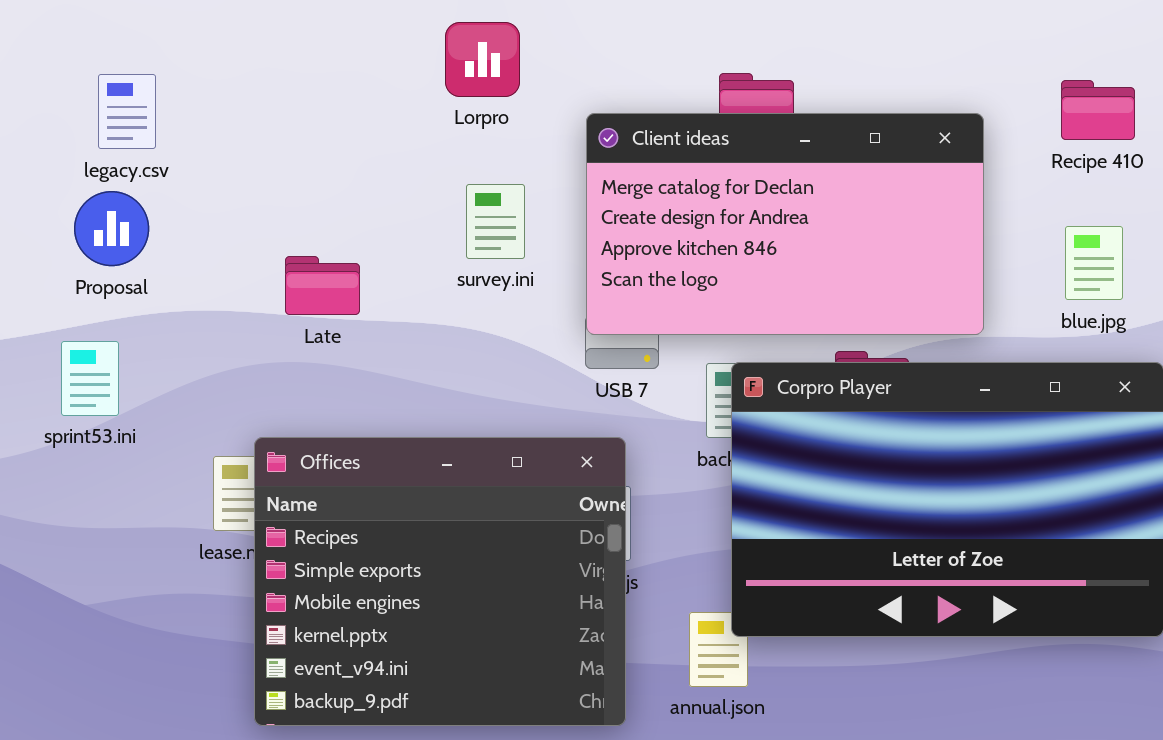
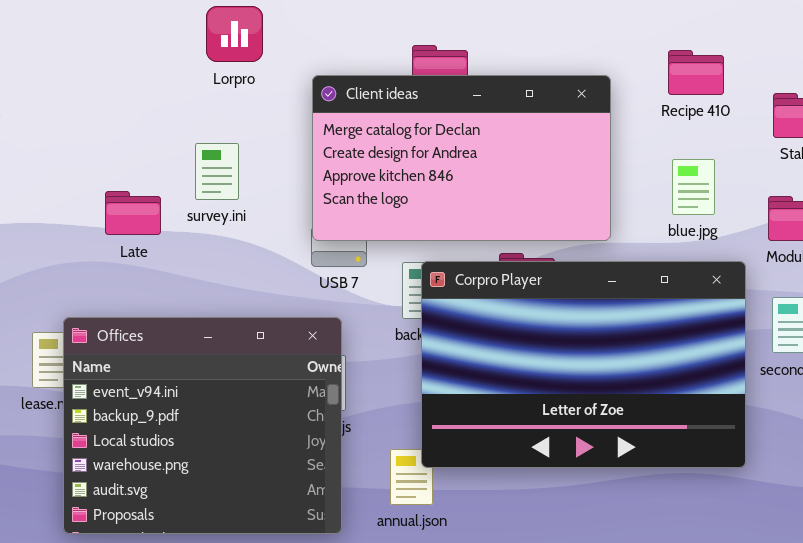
survey.ini: [466,184,525,259] -> [195,143,239,200], moved
Late: [285,256,360,315] -> [105,191,161,235], moved
Offices: [254,437,626,726] -> [63,317,342,534], scrolled down 4 rows

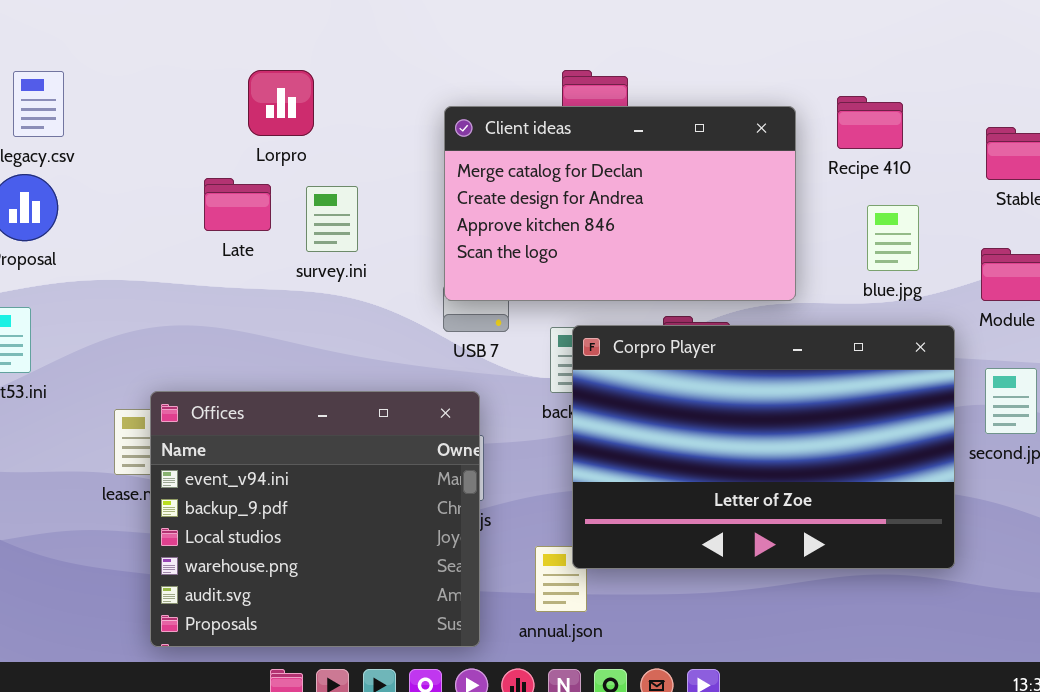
Lorpro: [206,6,263,62] -> [248,70,314,136], moved
Recipe 410: [668,50,724,95] -> [837,96,903,149], moved
Late: [105,191,161,235] -> [204,178,271,231], moved

